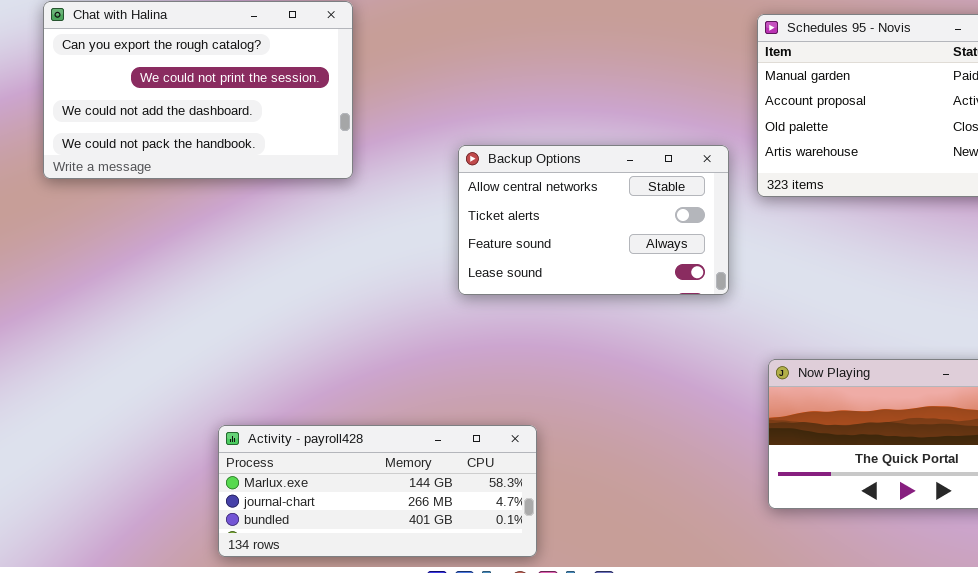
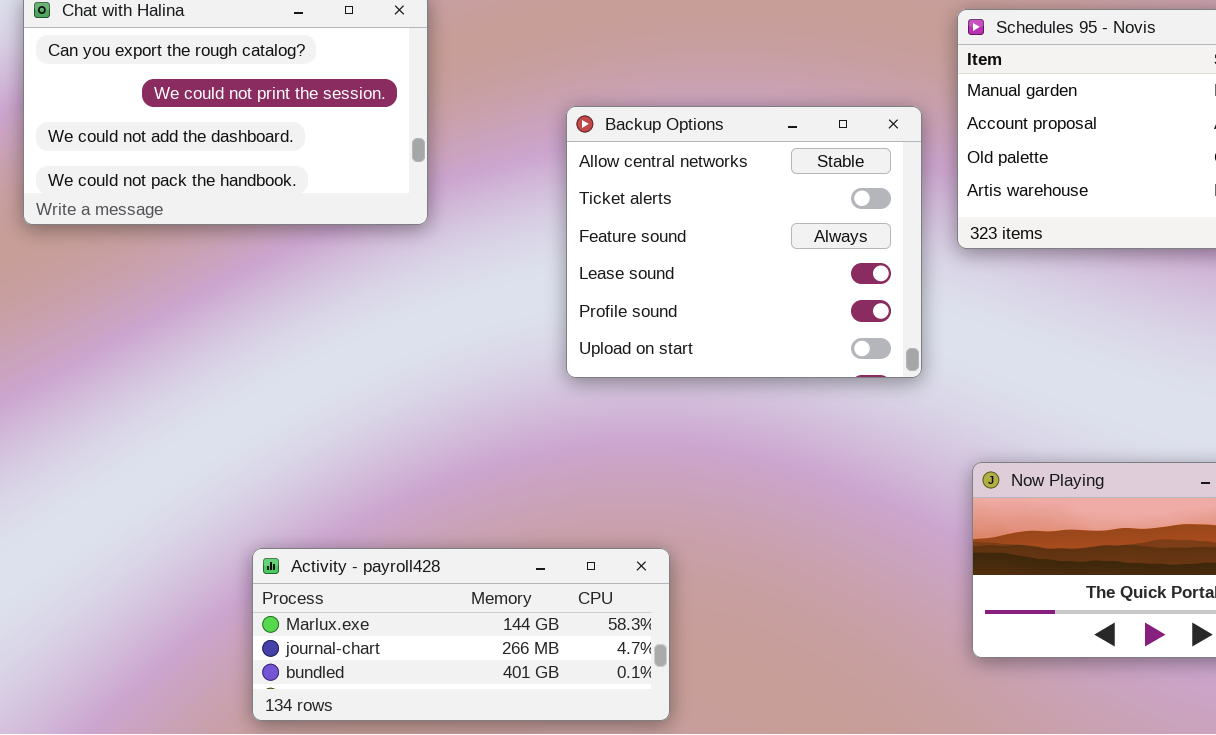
Backup Options: [458,145,729,295] -> [566,106,922,378], resized

